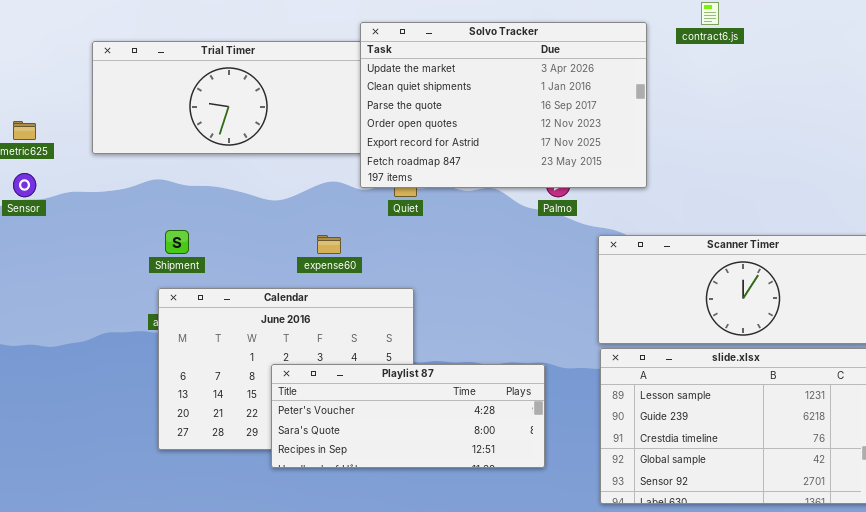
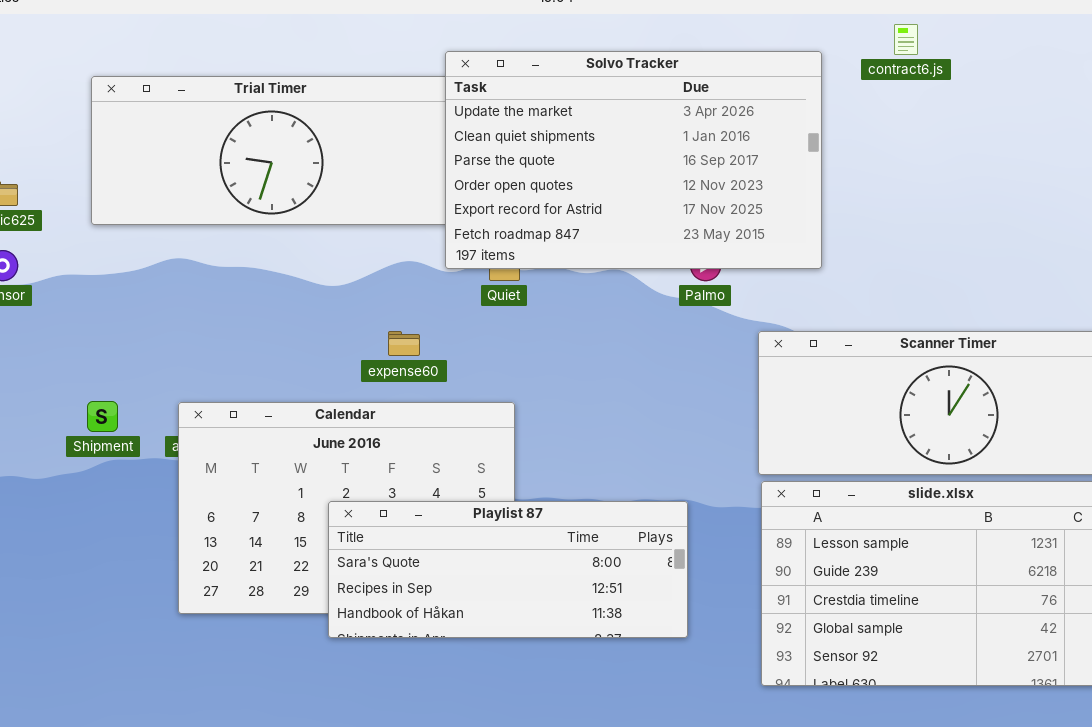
Shipment: [165,230,189,254] -> [87,401,118,432], moved
Playlist 87: [271,364,545,468] -> [328,501,688,638], scrolled down 1 row

